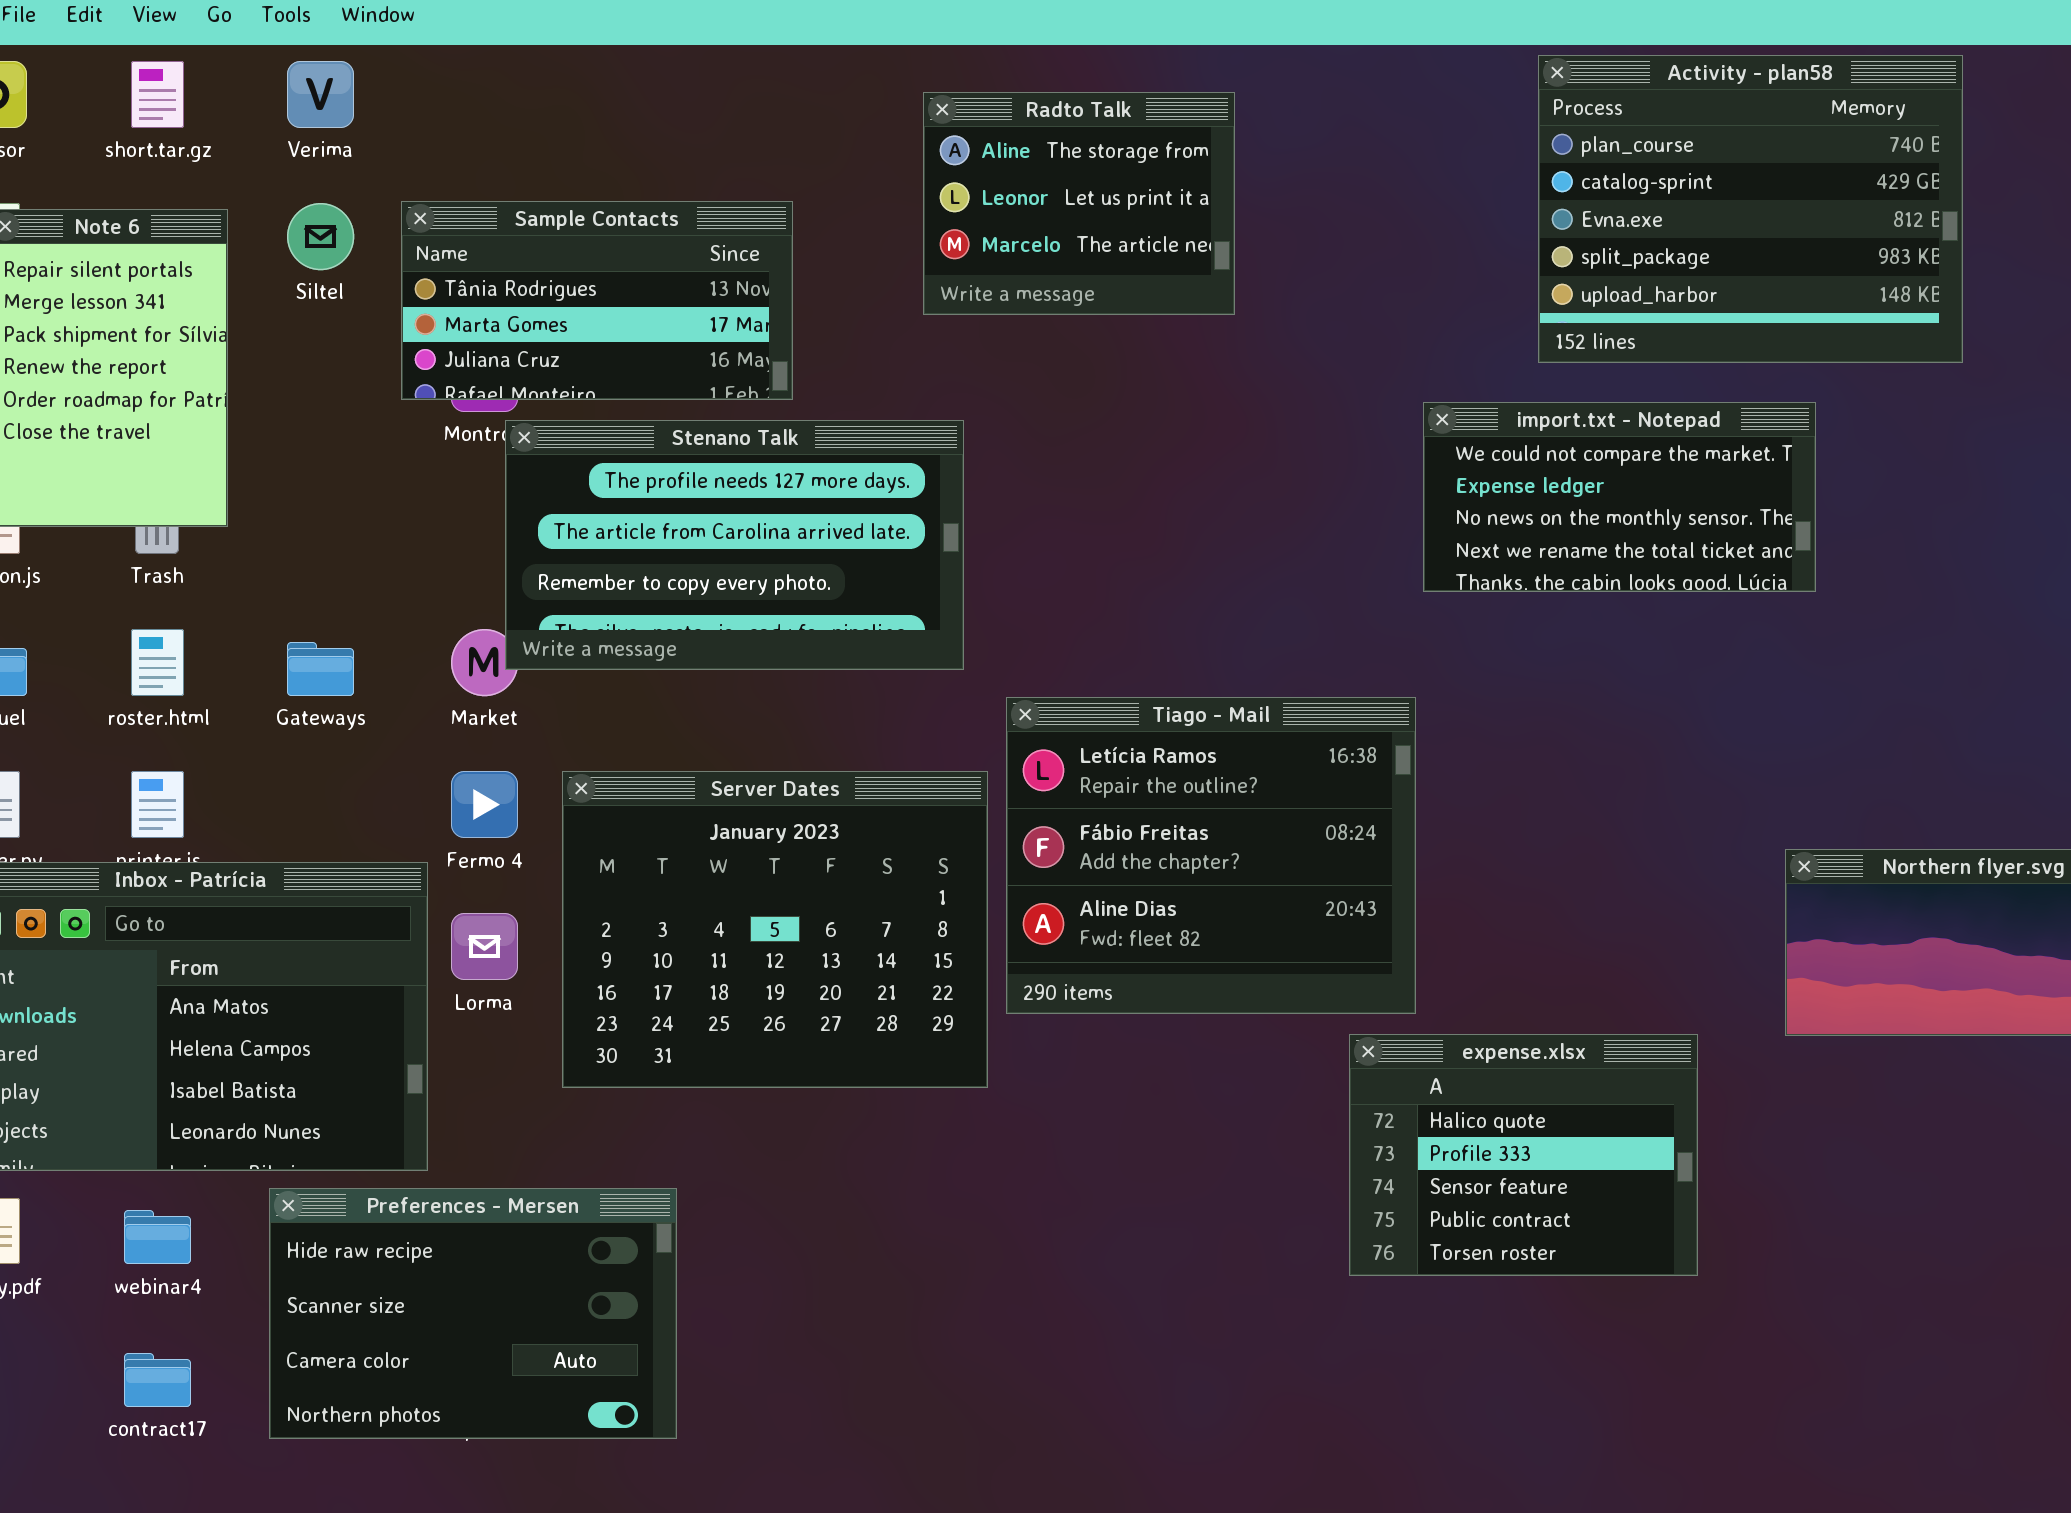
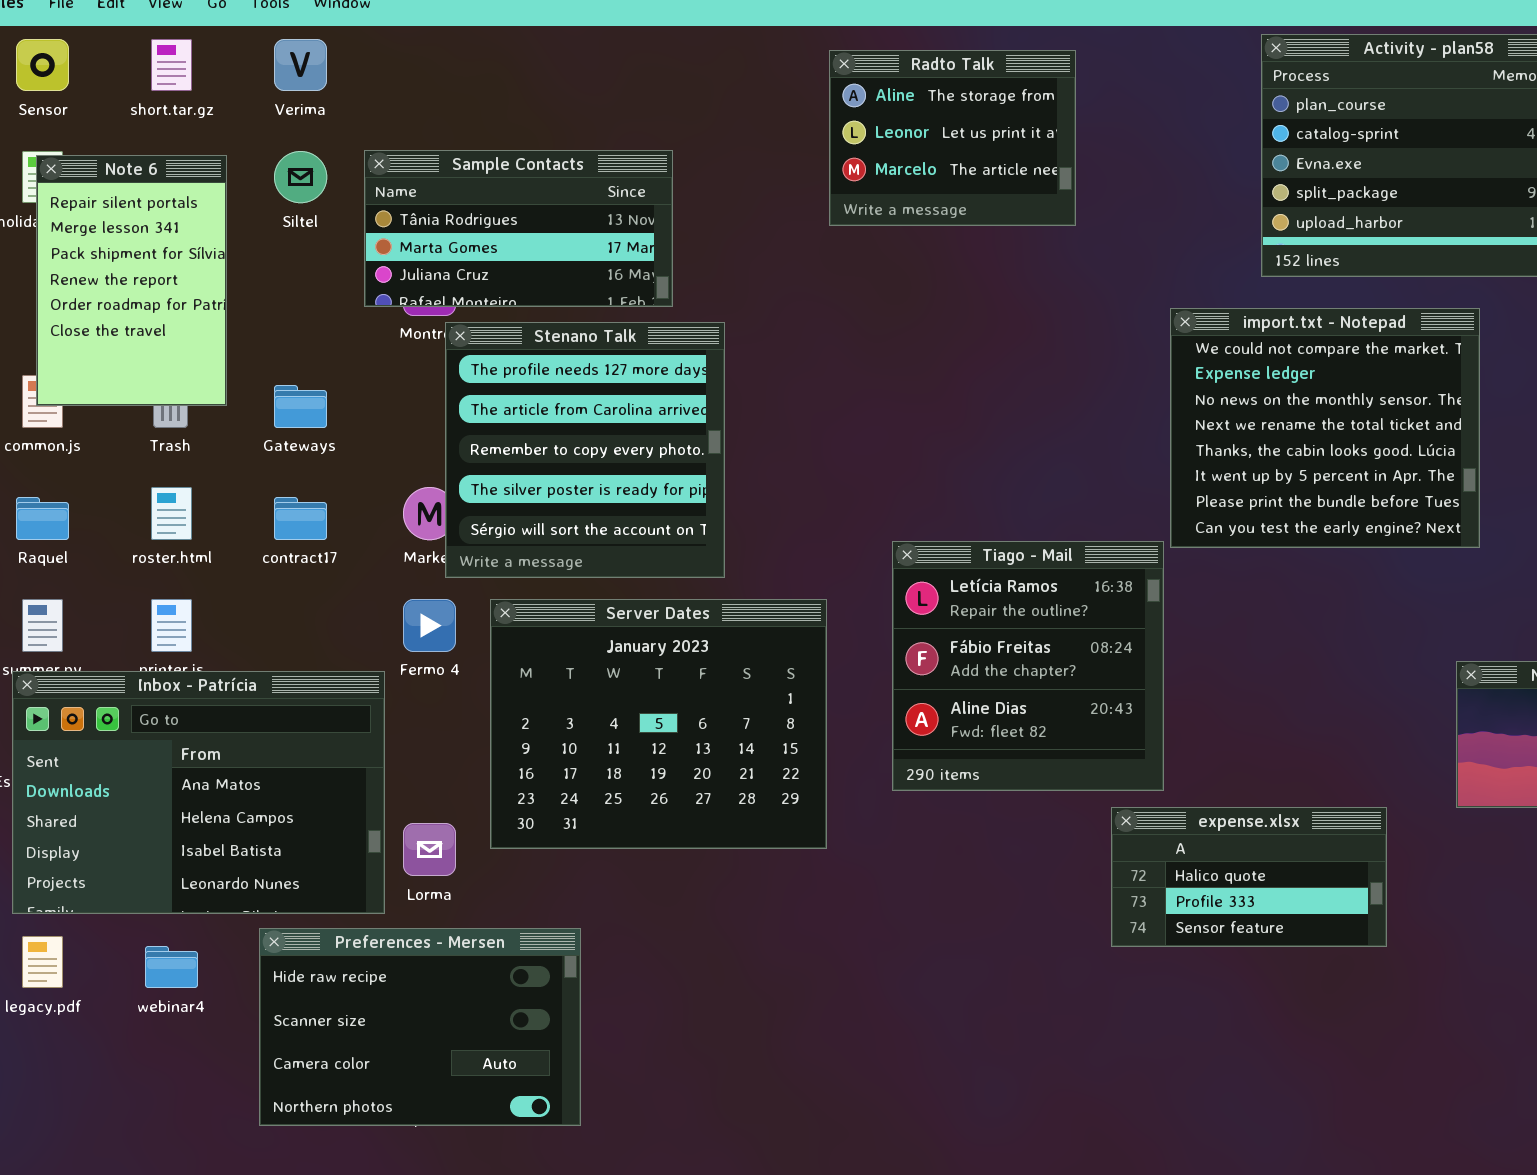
Radto Talk: [923,92,1235,315] -> [829,50,1076,226], moved
import.txt - Notepad: [1423,402,1816,592] -> [1170,308,1480,548], resized
Stenano Talk: [505,420,964,670] -> [445,322,725,578], resized
Gateways: [287,642,354,696] -> [274,385,327,428], moved
Tiago - Mail: [1006,697,1416,1014] -> [892,541,1164,791], resized
Lorma: [451,913,518,980] -> [403,823,456,876], moved
expense.xlsx: [1349,1034,1698,1276] -> [1111,807,1387,947], resized
contract17: [124,1353,191,1407] -> [274,497,327,540], moved

